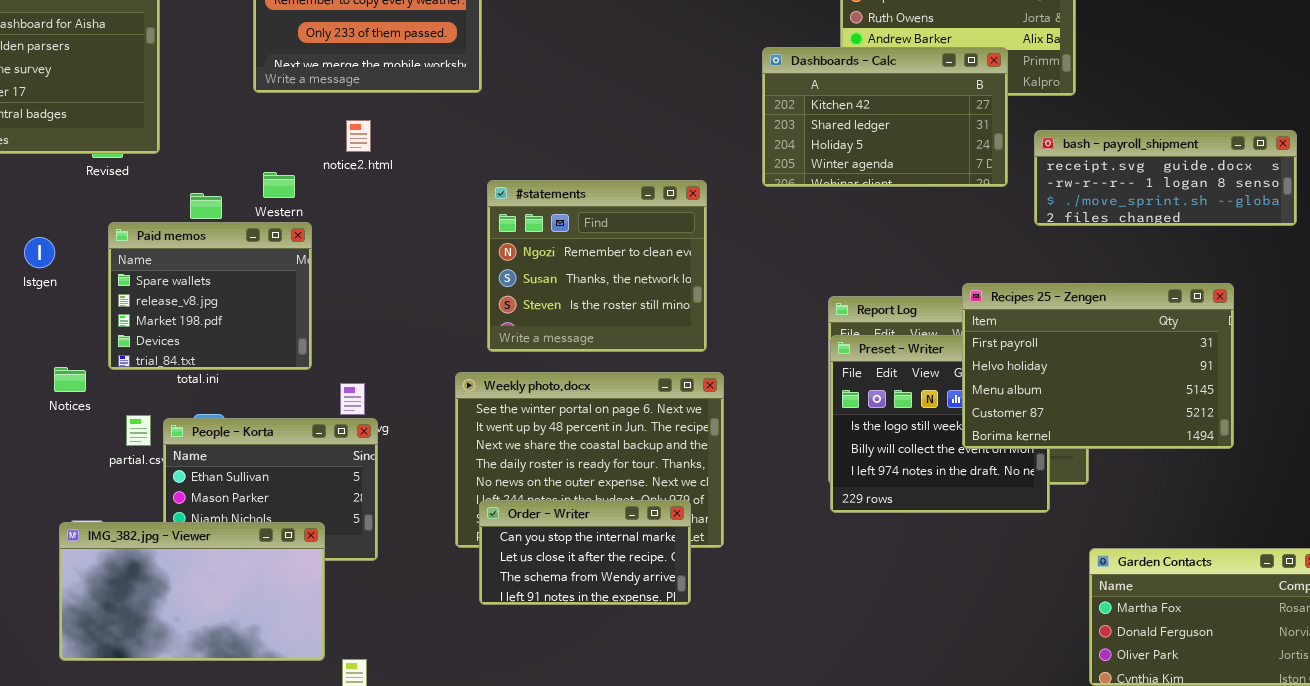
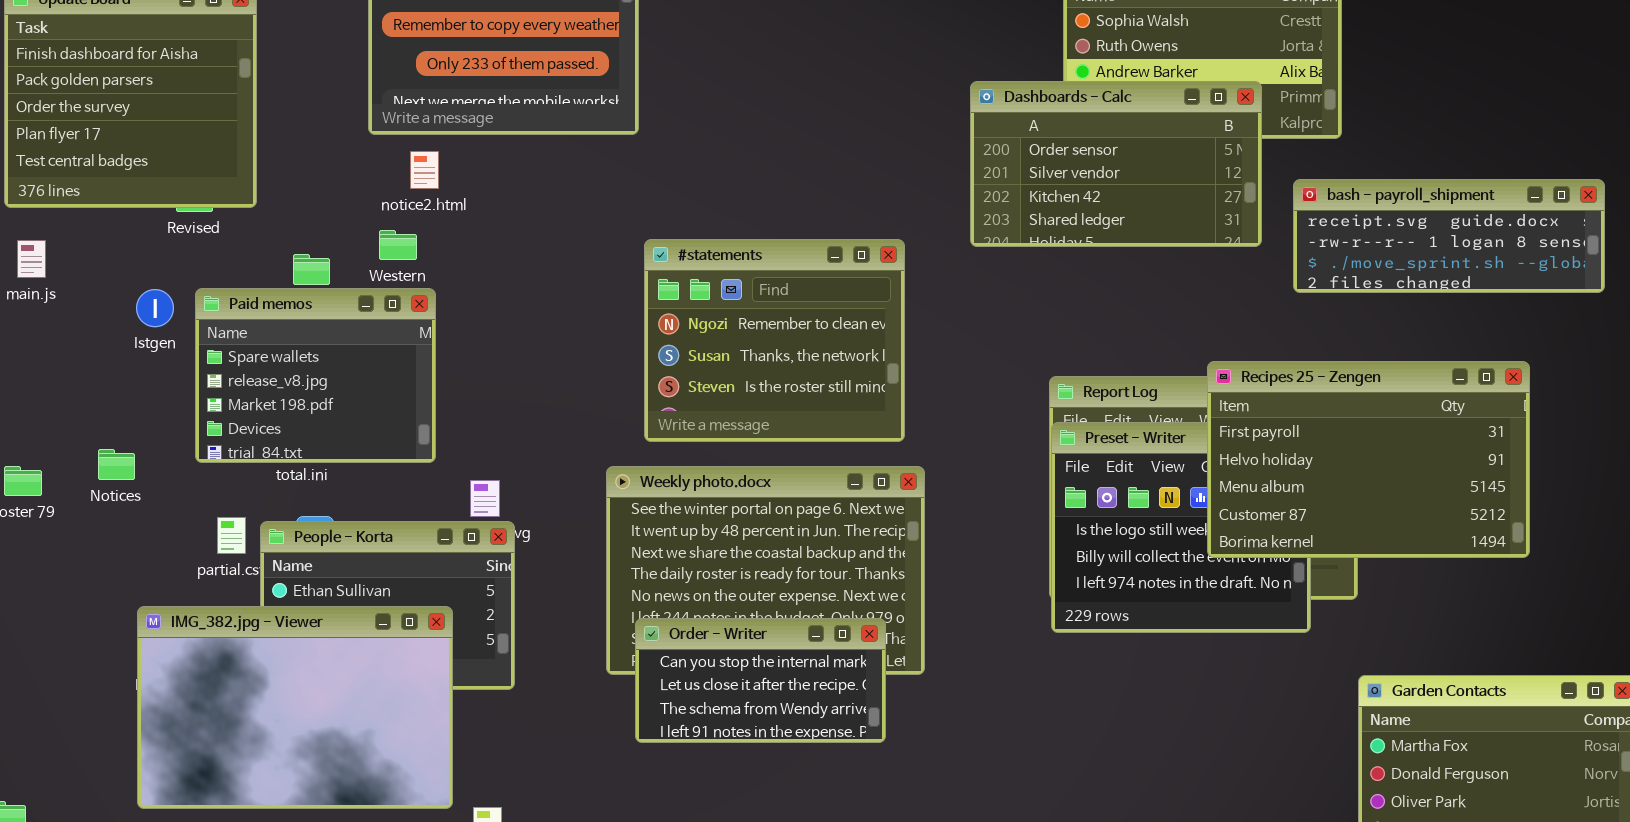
Dashboards - Calc: [762,47,1008,187] -> [970,81,1262,247], scrolled up 2 rows
notice2.html: [346,120,371,152] -> [410,151,439,189], moved
Istgen: [24,237,55,268] -> [136,289,174,327], moved
Notices: [54,367,86,392] -> [98,449,135,480], moved
IMG_382.jpg - Viewer: [59,522,325,661] -> [137,606,453,809], resized

